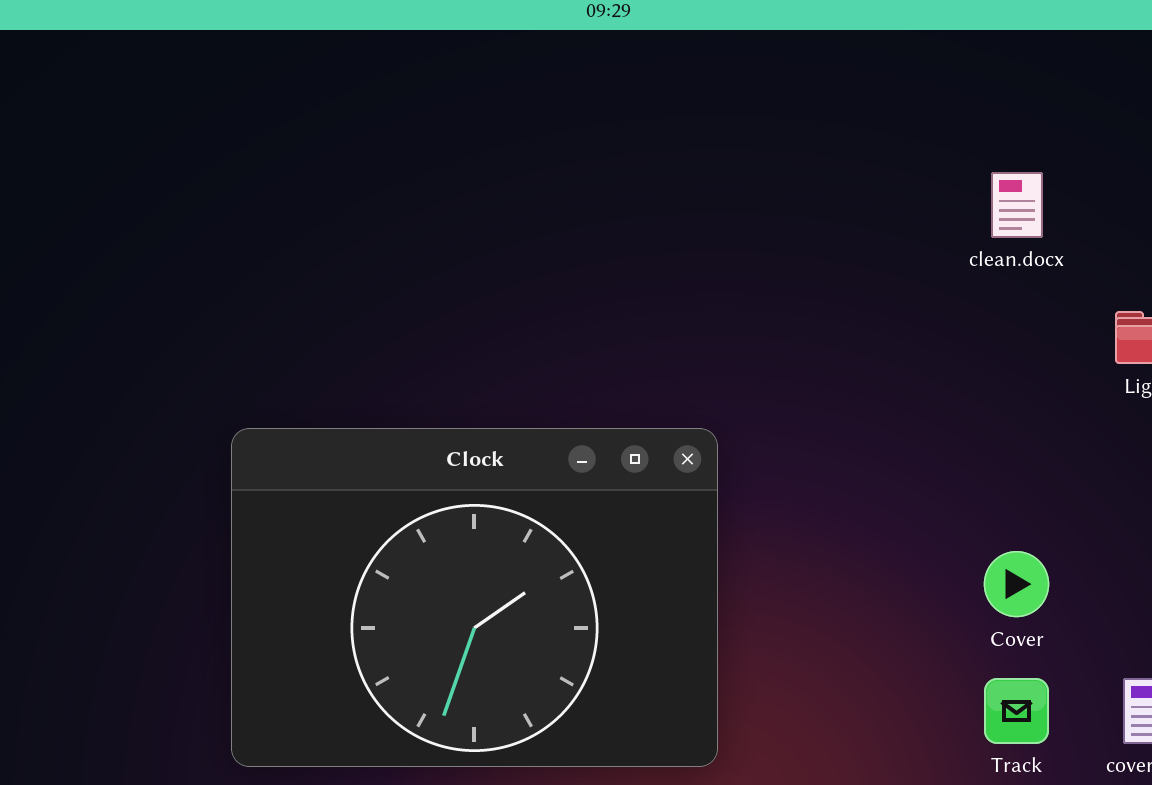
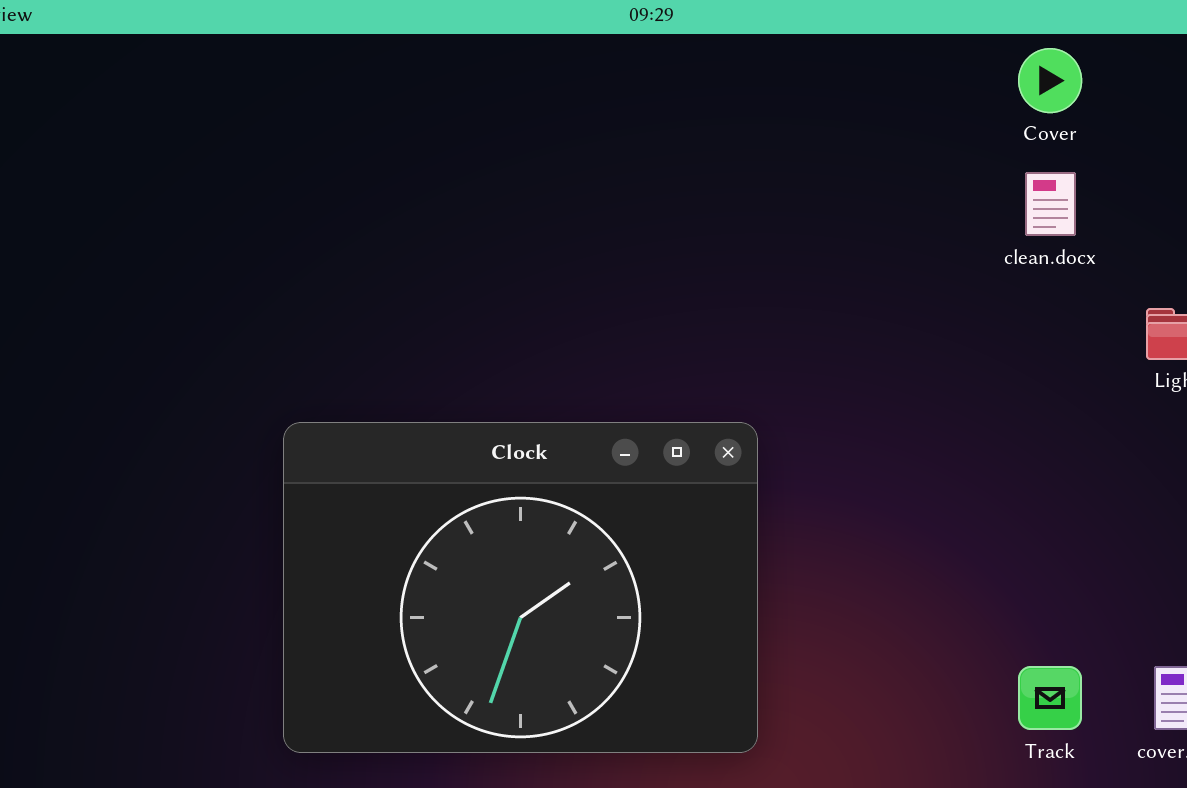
Cover: [984,551,1049,617] -> [1018,48,1082,113], moved

